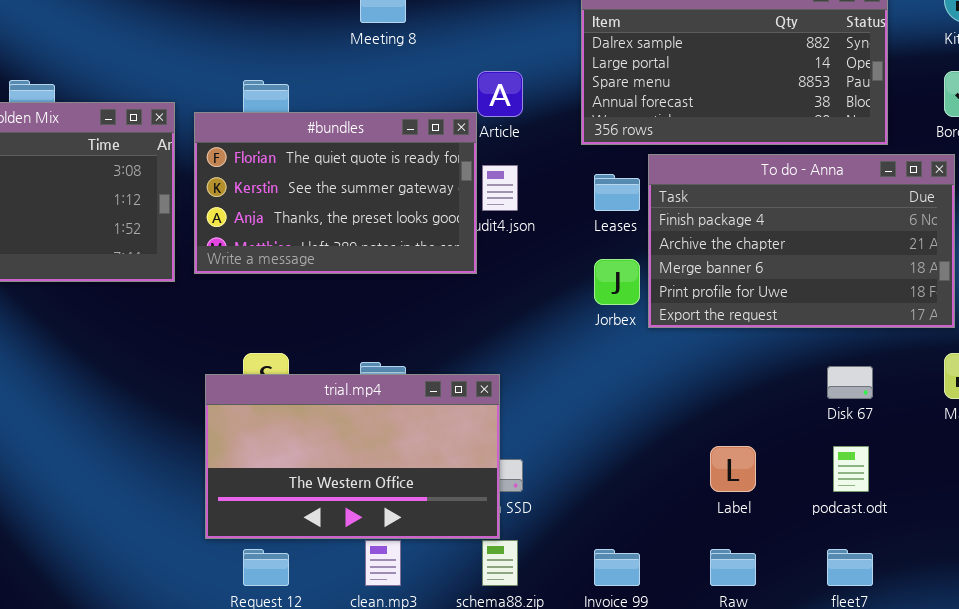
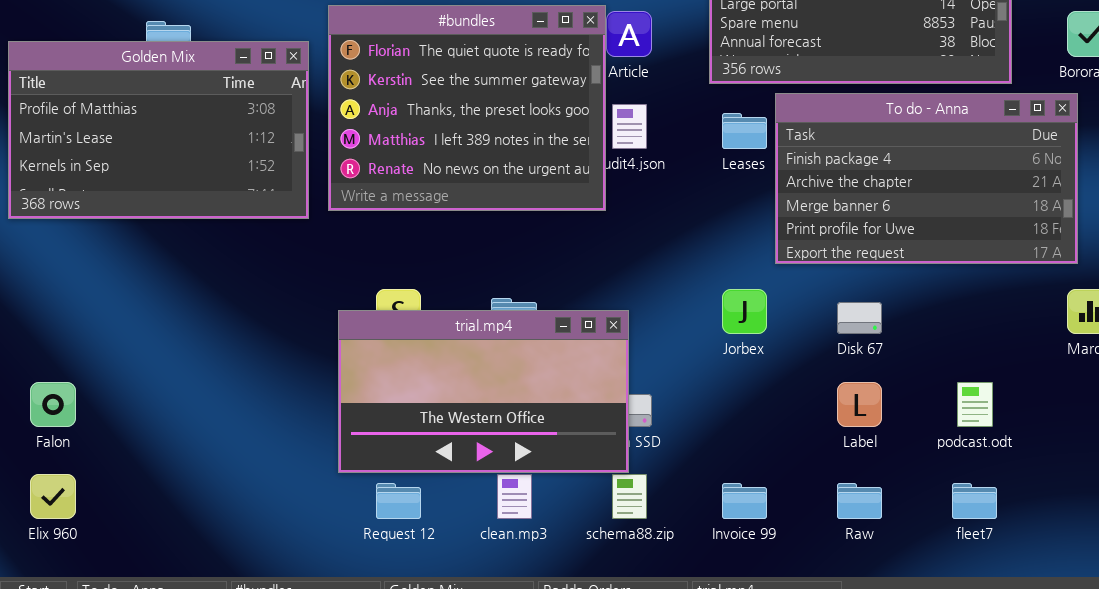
#bundles: [194,112,477,274] -> [328,5,606,211], resized
Jorbex: [594,259,640,305] -> [722,289,767,334], moved
Disk 67: [827,366,873,399] -> [837,302,882,334], moved

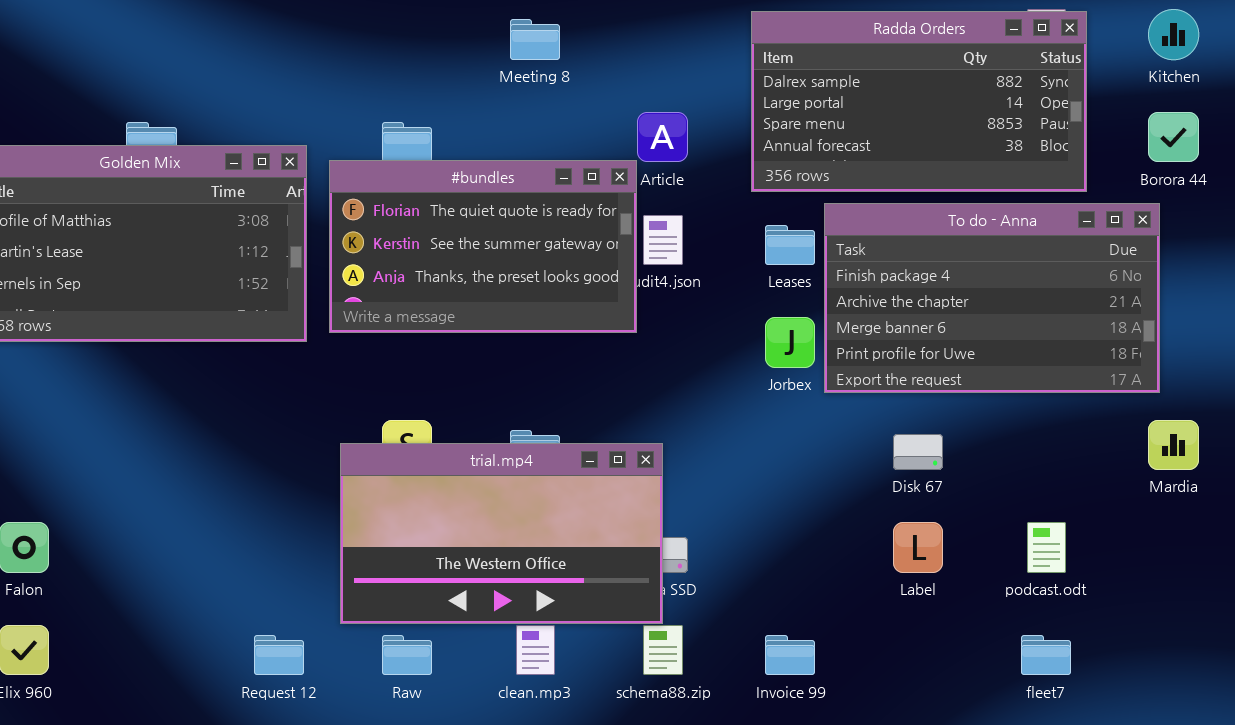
#bundles: [328,5,606,211] -> [329,160,637,333], resized
Jorbex: [722,289,767,334] -> [765,317,815,368], moved
Request 12: [376,483,421,519] -> [254,635,304,675], moved
Raw: [837,483,882,519] -> [382,635,432,675], moved

